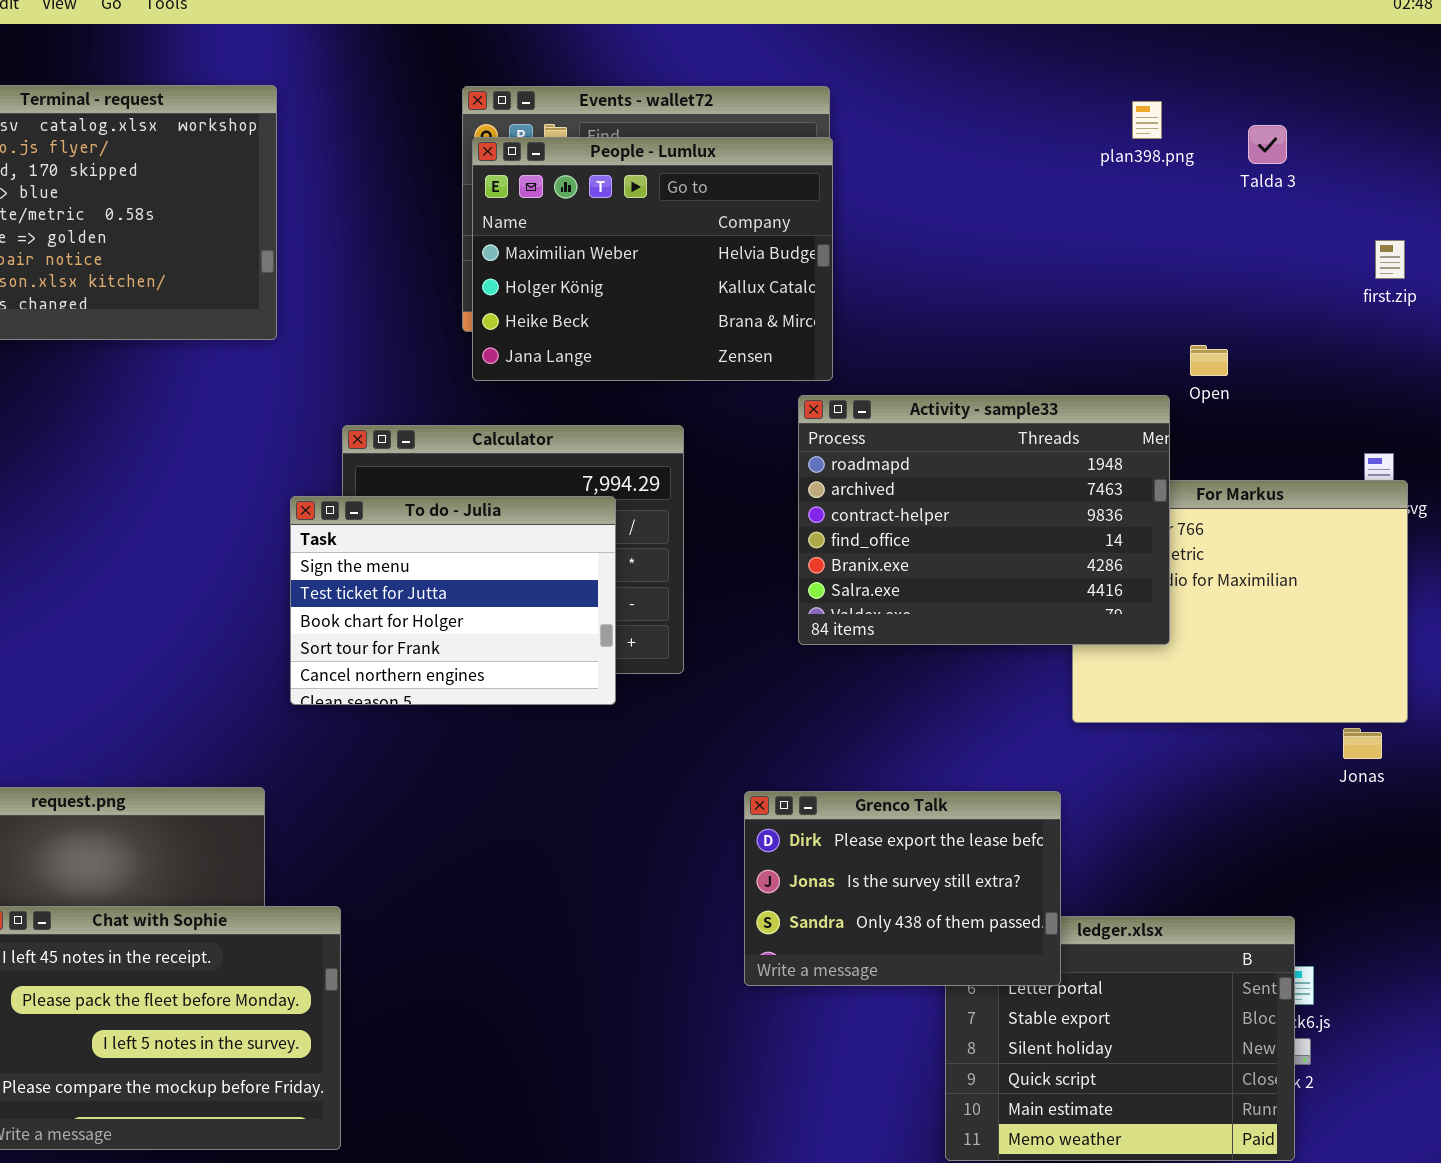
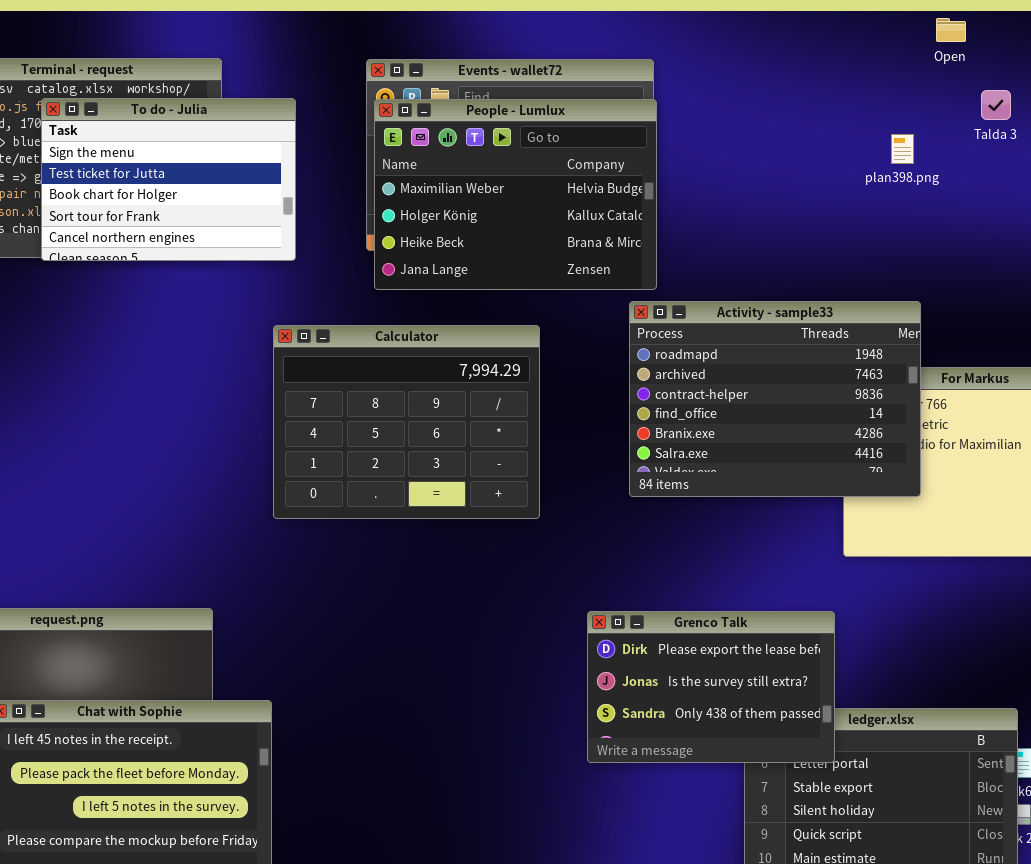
plan398.png: [1132,101,1162,139] -> [891,134,914,164], moved
Open: [1190,345,1228,376] -> [936,18,966,42], moved
To do - Julia: [290,496,616,705] -> [41,98,296,261], moved

